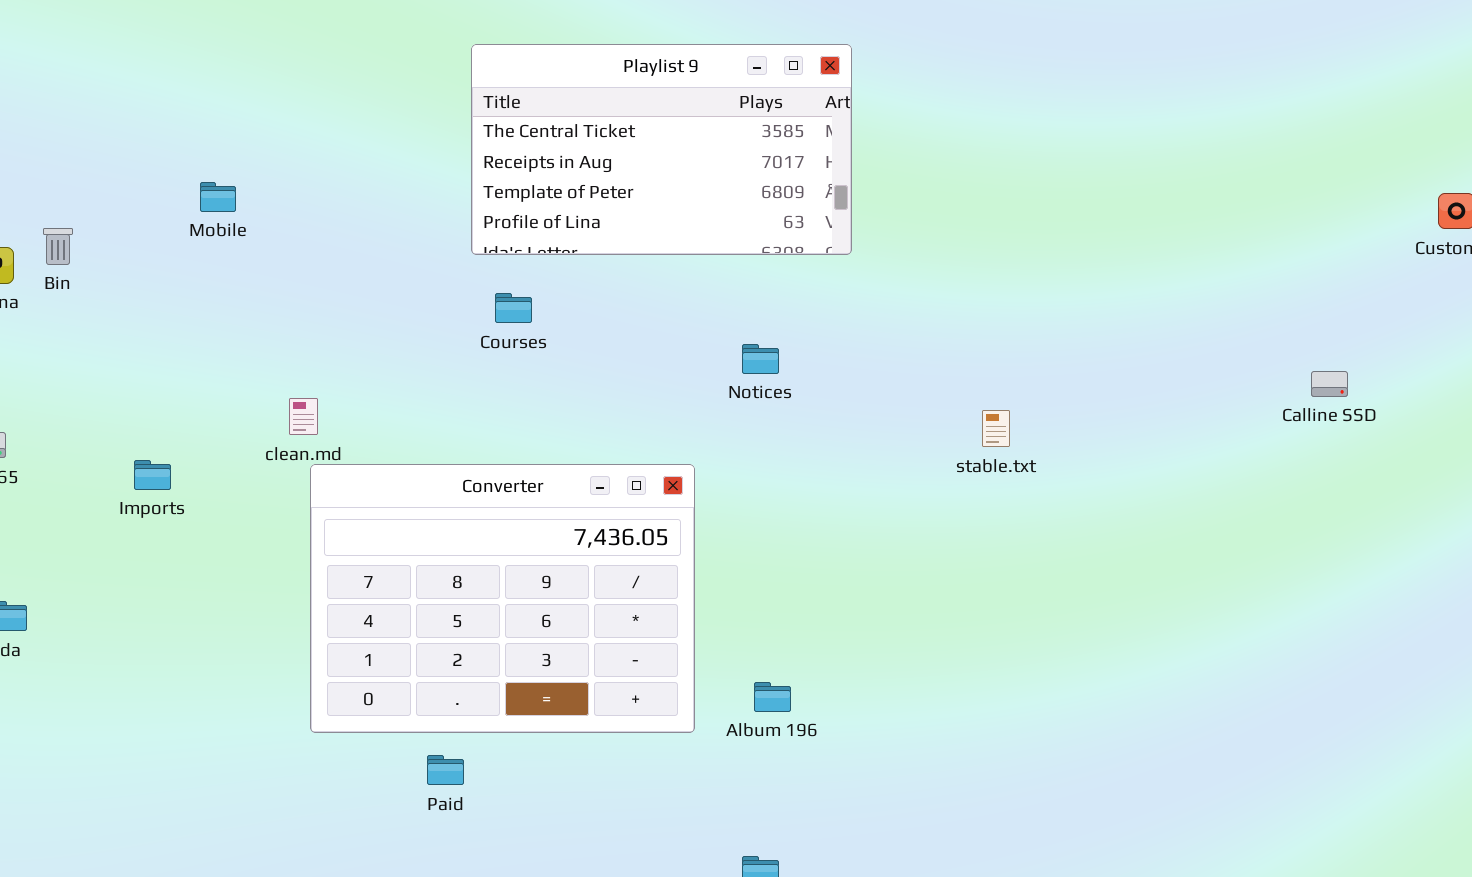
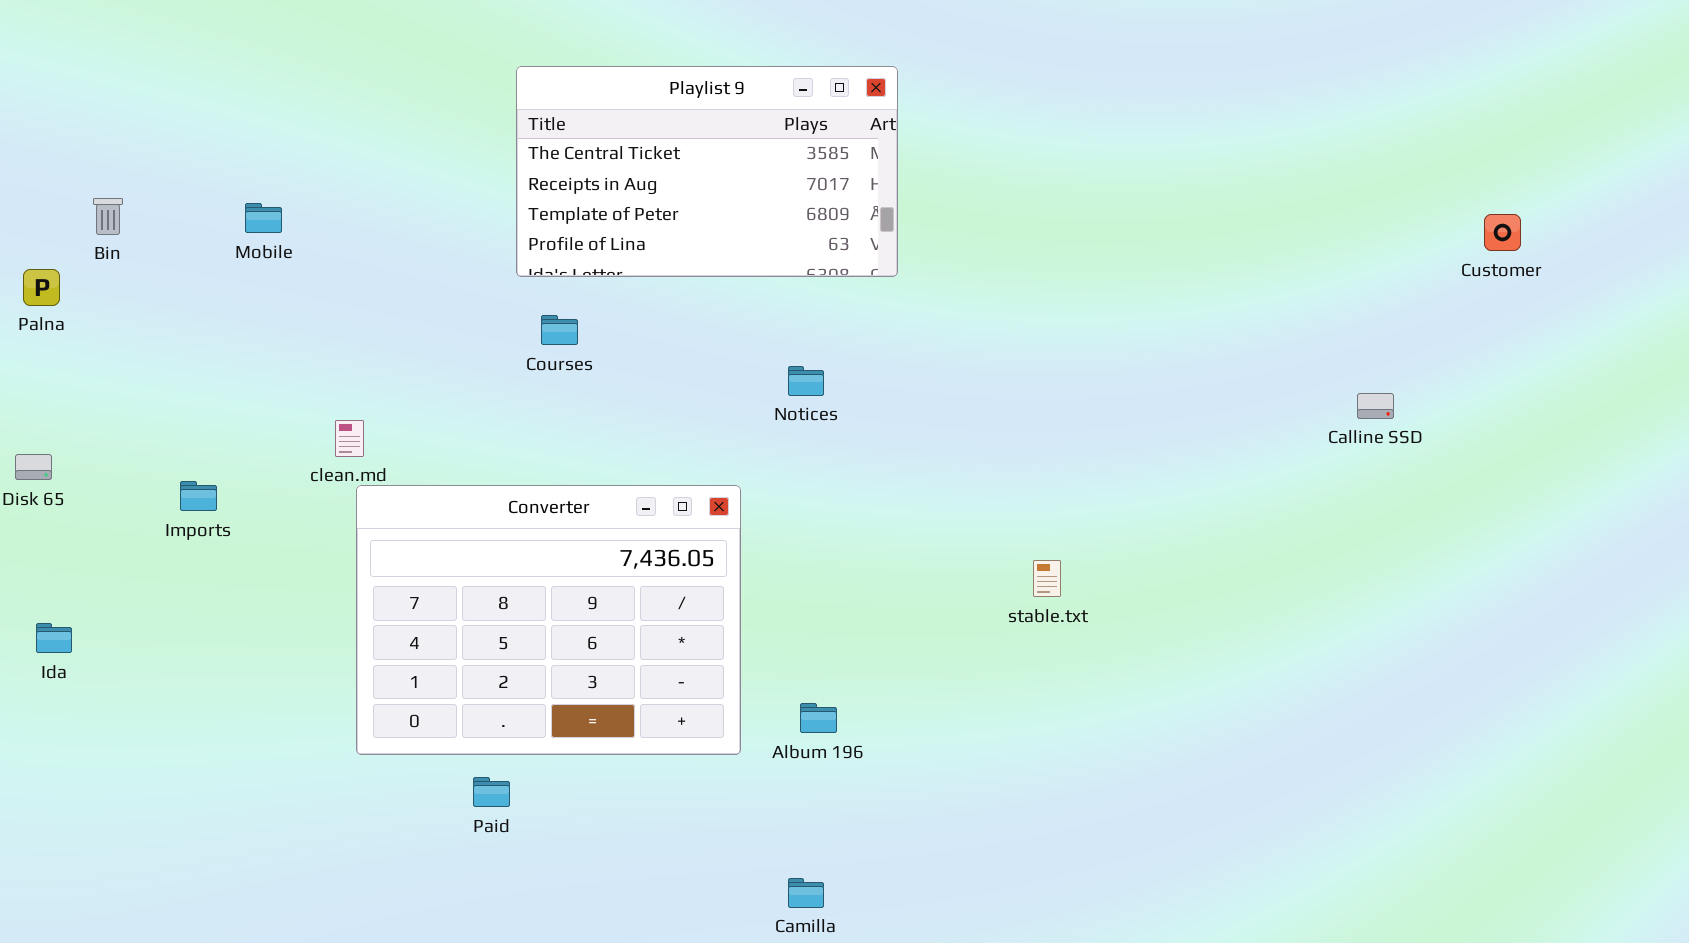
Bin: [43,228,73,265] -> [93,198,123,235], moved
stable.txt: [982,410,1010,447] -> [1033,560,1061,597], moved

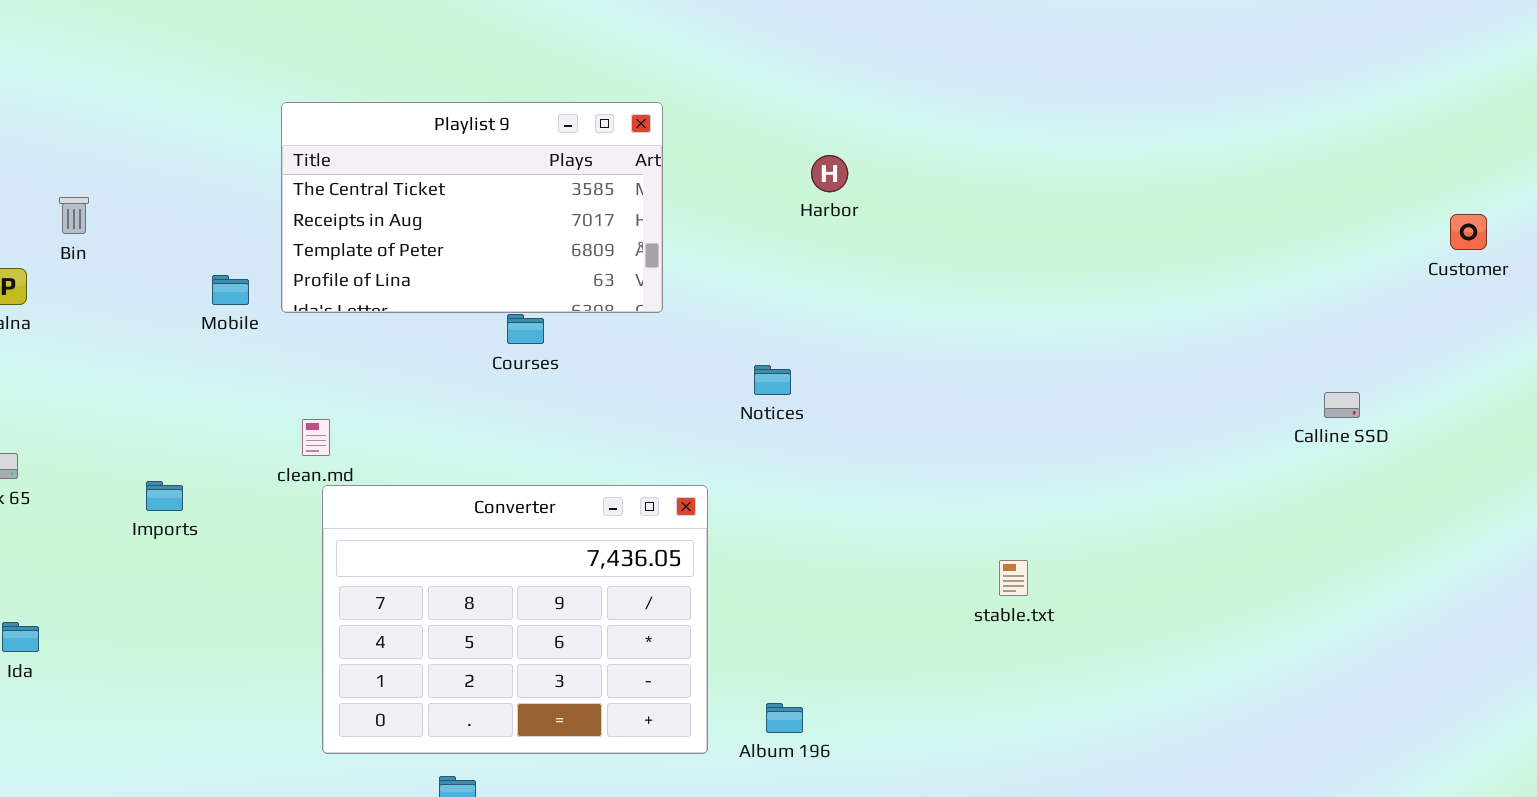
Playlist 9: [516,66,898,277] -> [281,102,663,313], moved
Mobile: [245,203,282,233] -> [212,275,249,305], moved

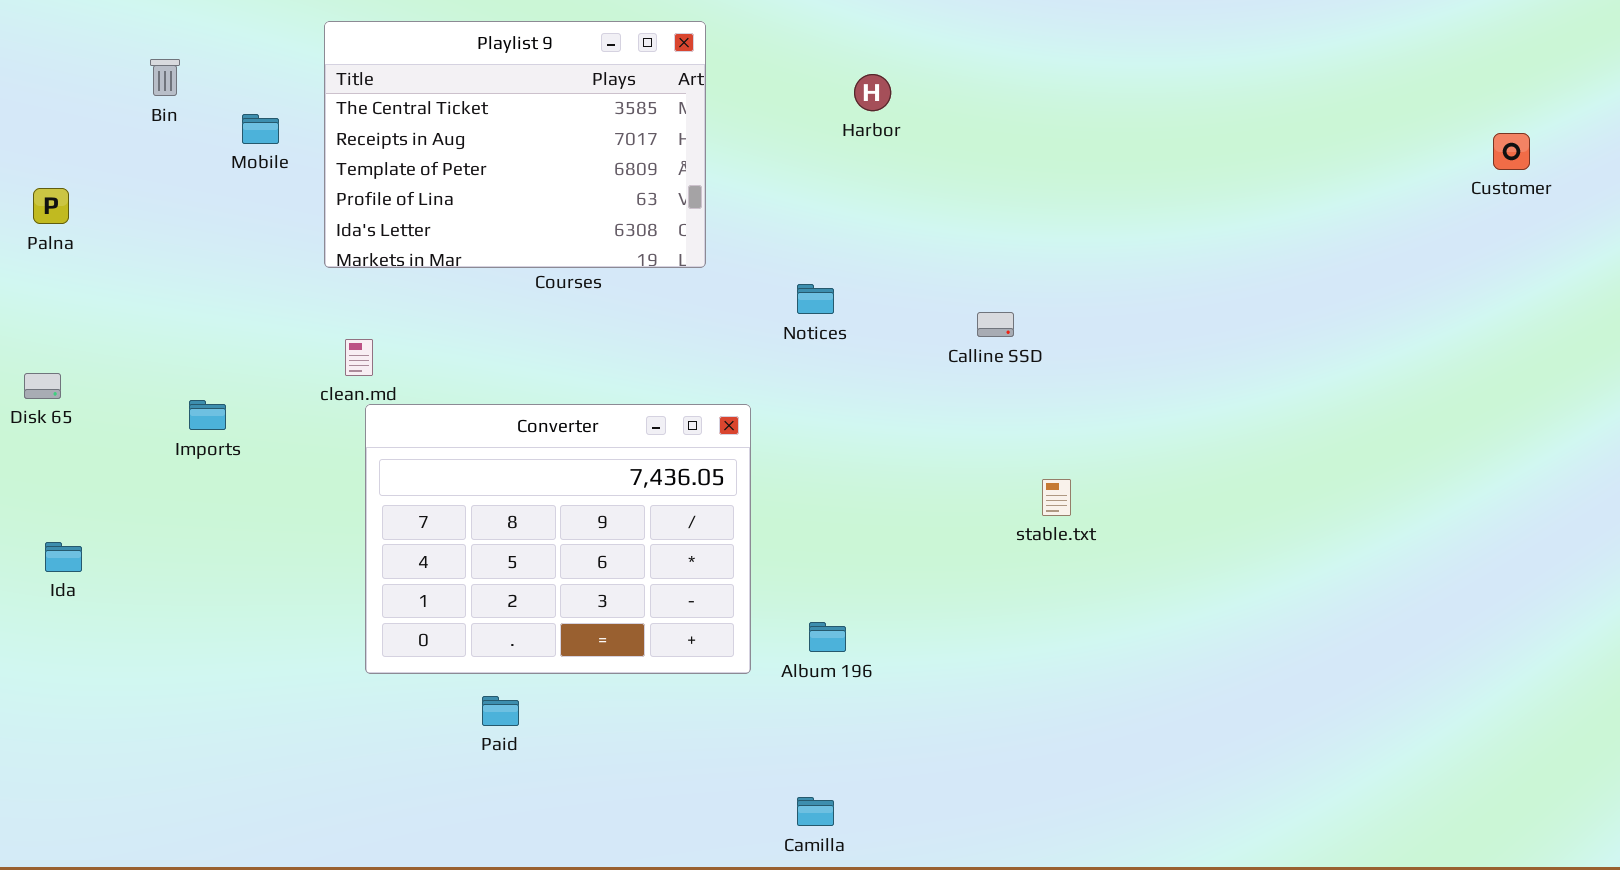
Playlist 9: [281,102,663,313] -> [324,21,706,268], resized
Bin: [59,197,89,234] -> [150,59,180,96], moved
Mobile: [212,275,249,305] -> [242,114,279,144], moved
Calline SSD: [1324,392,1360,418] -> [977,312,1014,337], moved

